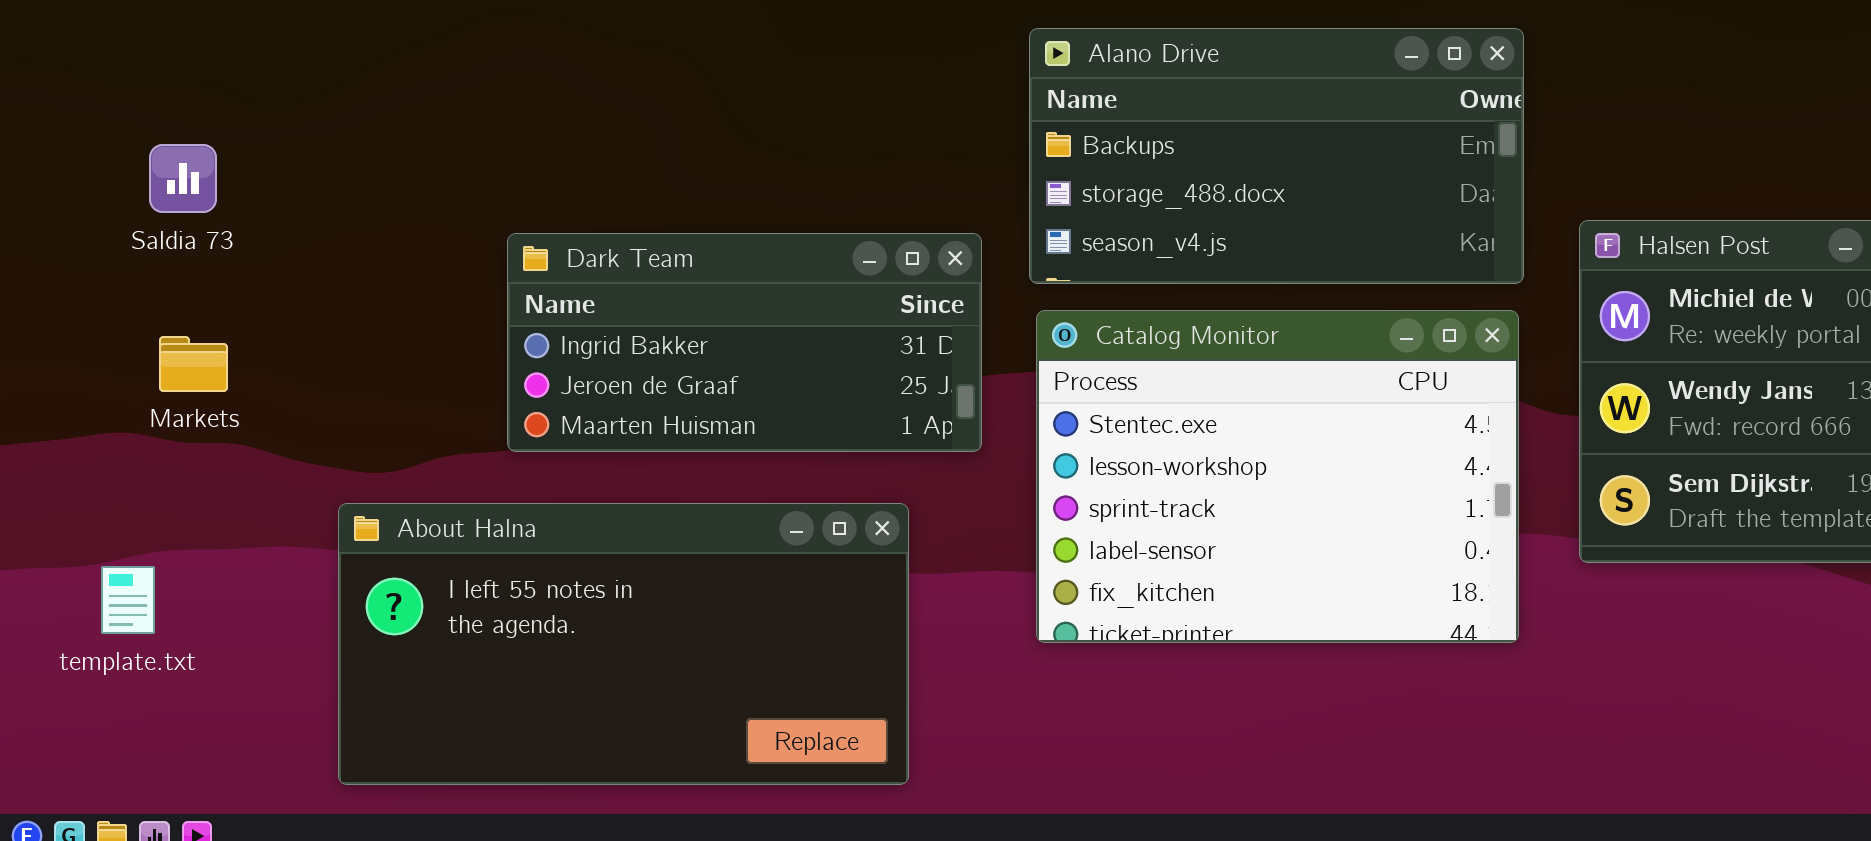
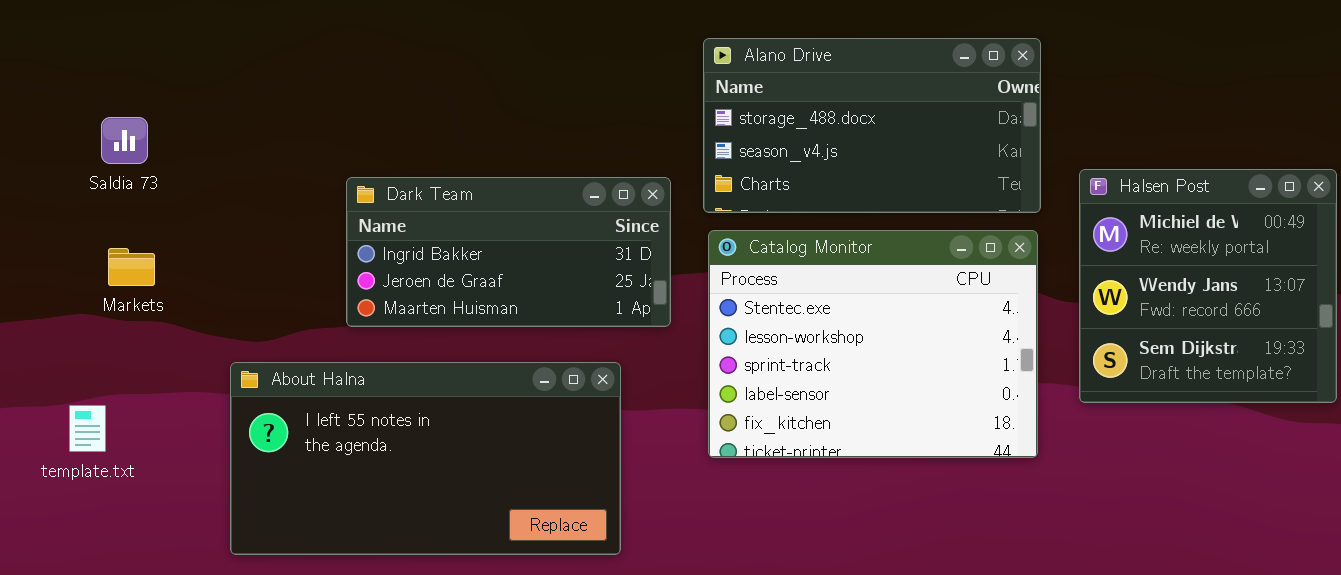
Alano Drive: [1029,28,1524,284] -> [703,38,1041,213], scrolled down 1 row

